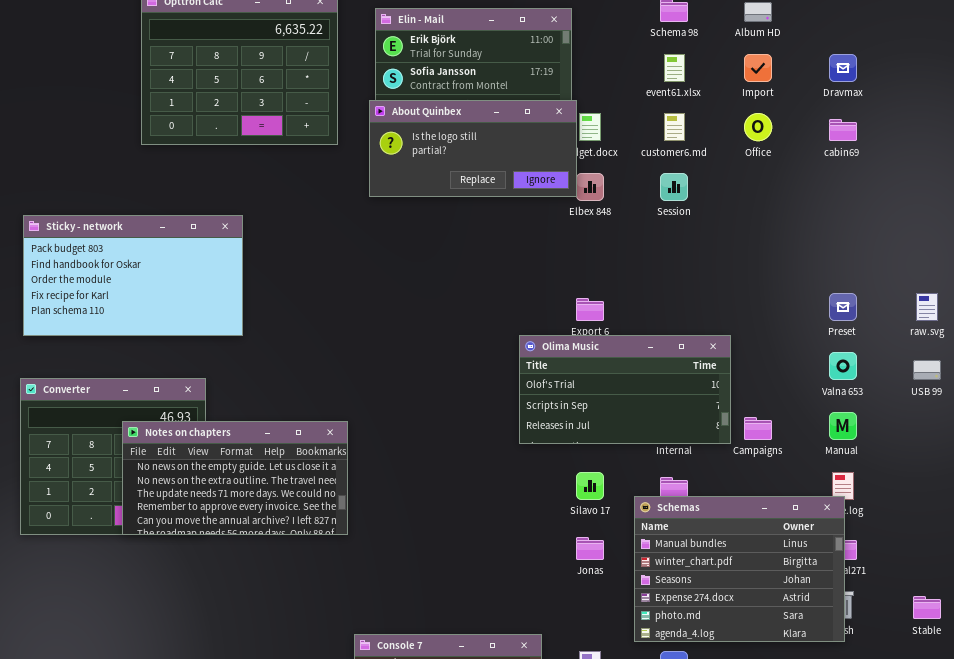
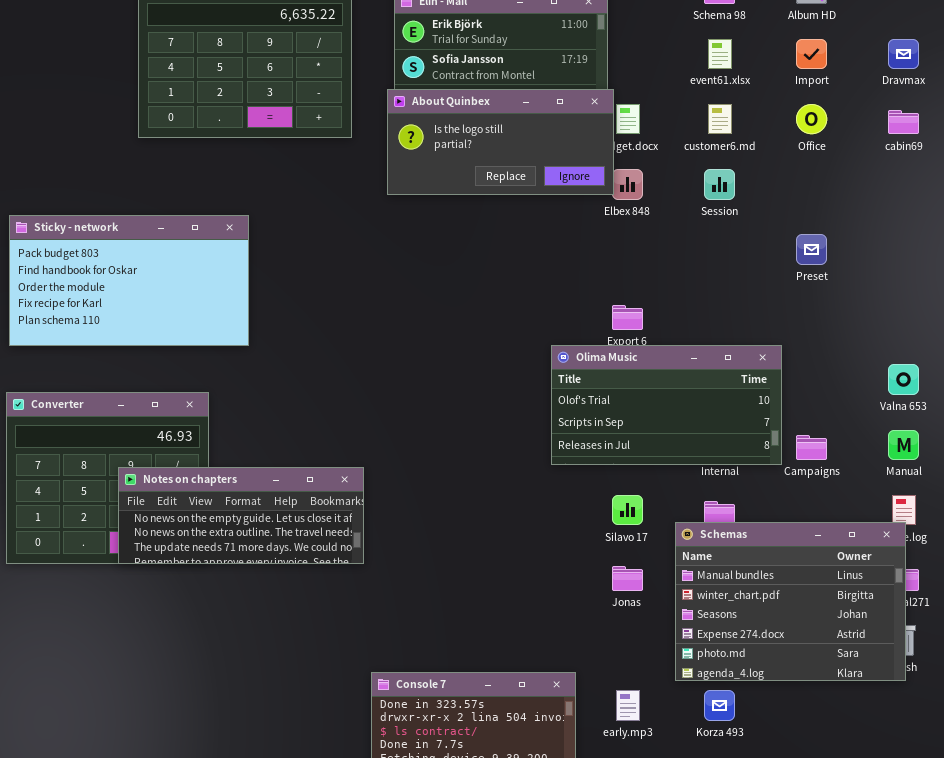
Preset: [829,293,857,321] -> [796,234,827,265], moved
Notes on chapters: [122,421,348,535] -> [118,467,364,564], resized

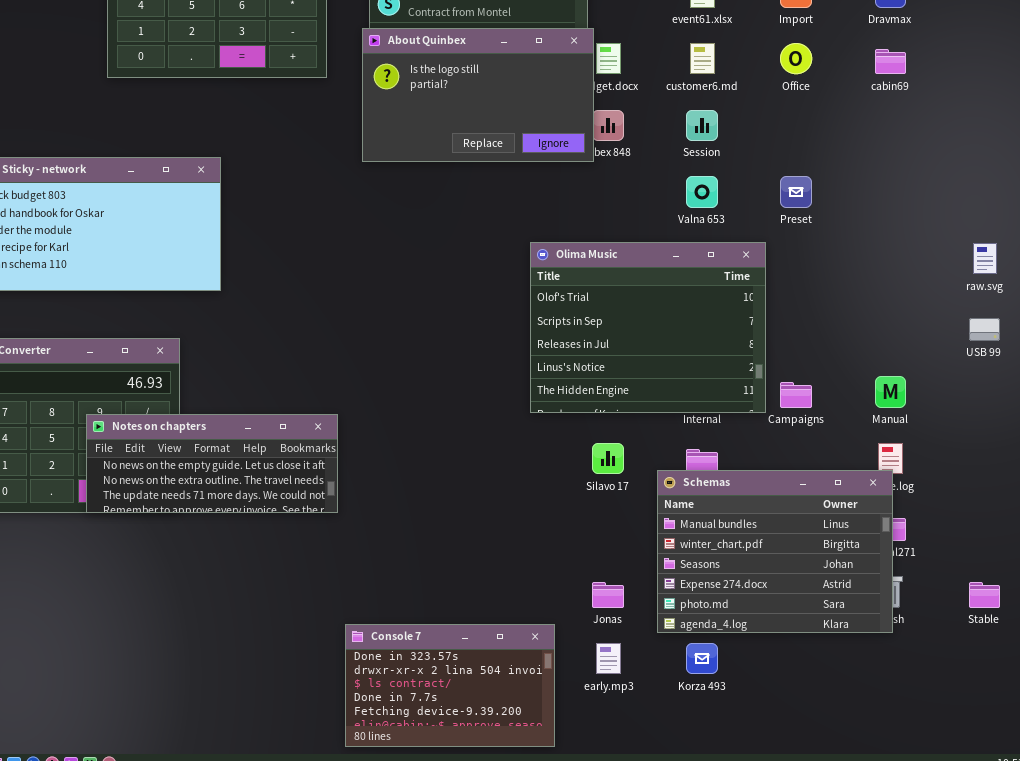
About Quinbex: [387,89,614,195] -> [362,28,594,162], resized
Olima Music: [551,345,782,465] -> [530,242,766,413], resized
Valna 653: [888,364,919,395] -> [686,176,718,208], moved
Jonas: [612,566,643,591] -> [592,582,624,608], moved

